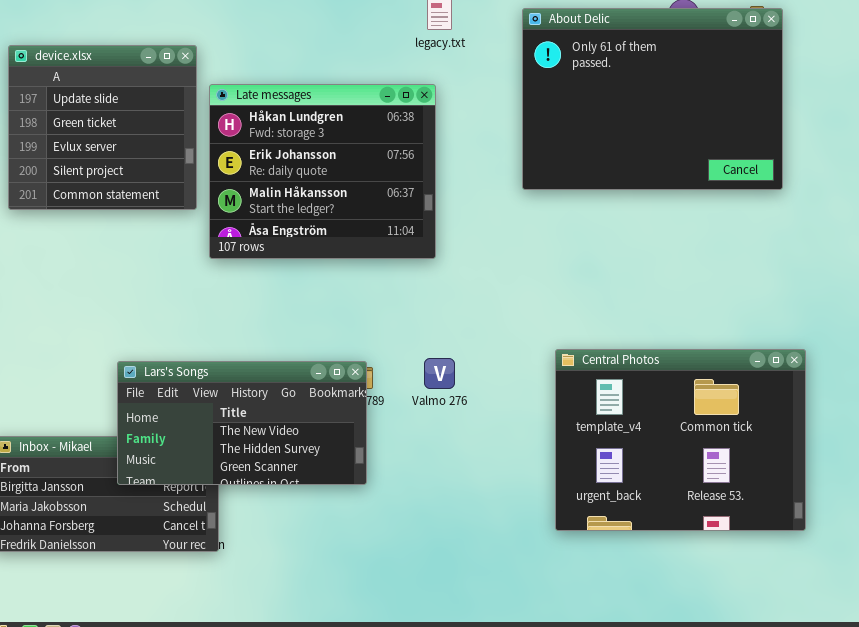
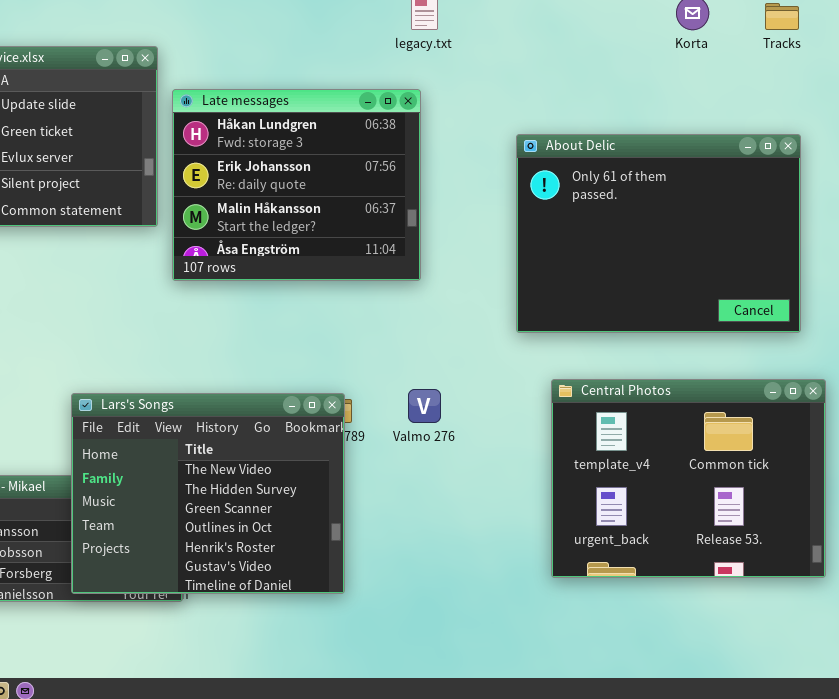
About Delic: [522,8,783,190] -> [516,134,801,333], moved
Lars's Songs: [117,361,367,485] -> [71,393,345,594], resized

